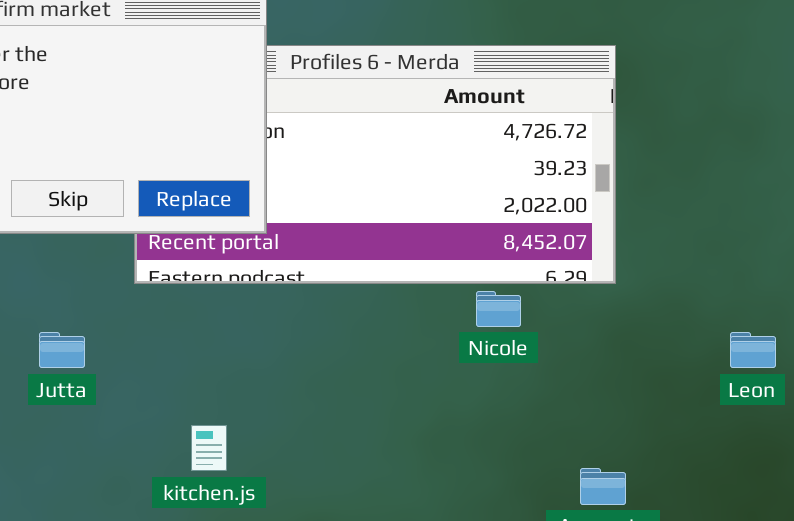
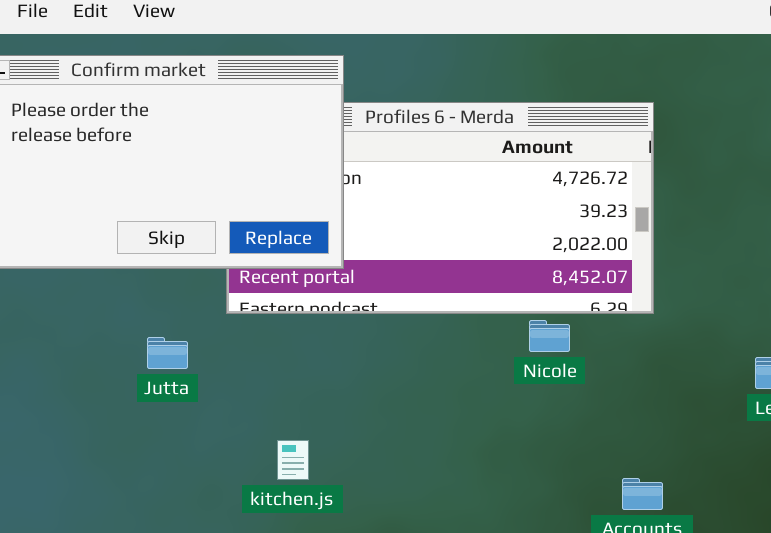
Jutta: [39,332,85,368] -> [147,337,188,369], moved

